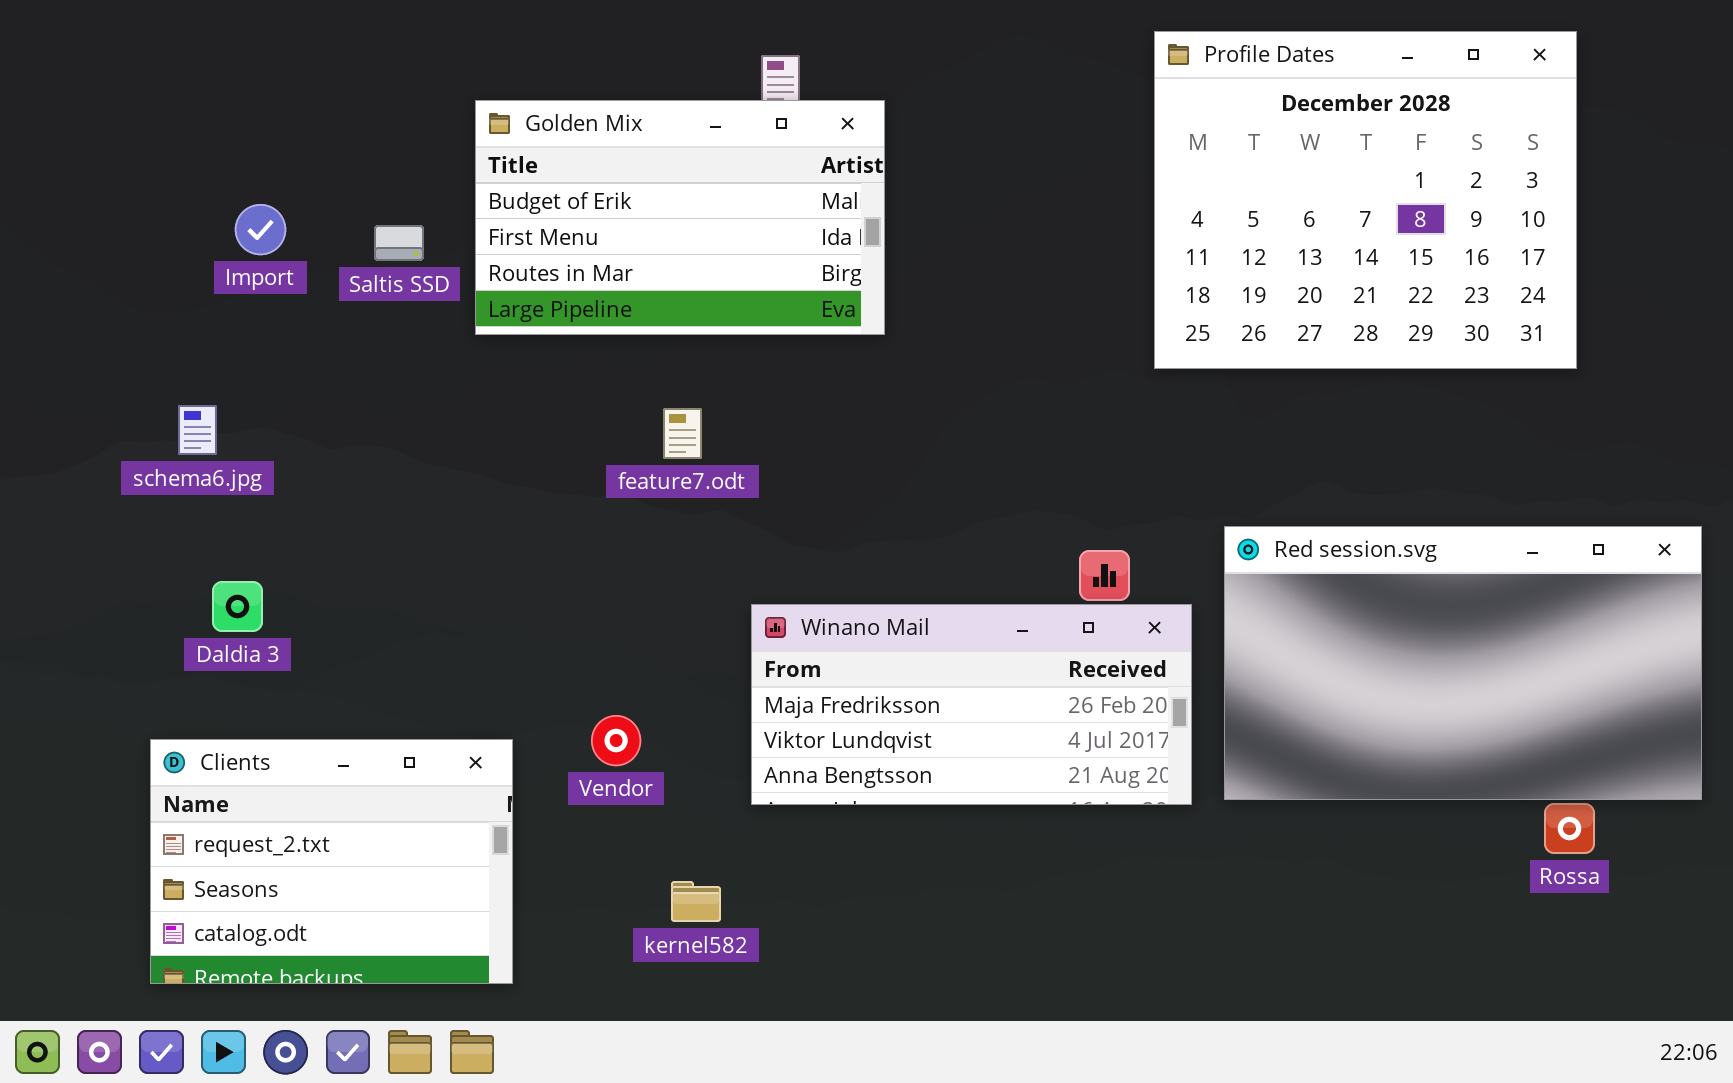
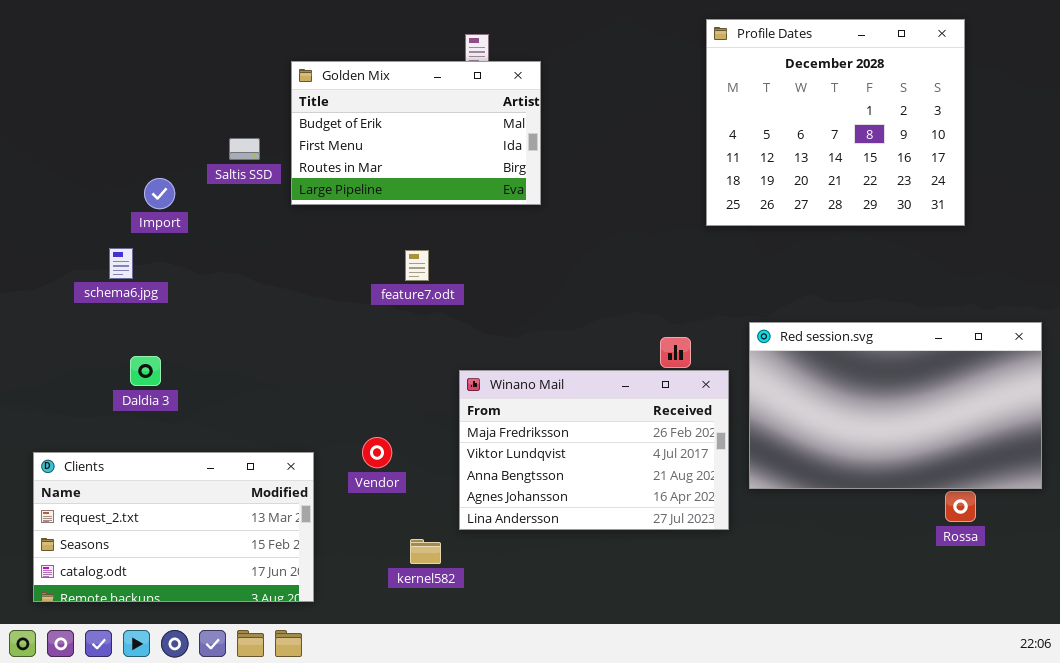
Import: [235,204,286,255] -> [144,178,175,209], moved
Winano Mail: [751,604,1192,805] -> [459,370,729,530], resized
Clients: [150,739,513,984] -> [33,452,314,602], resized

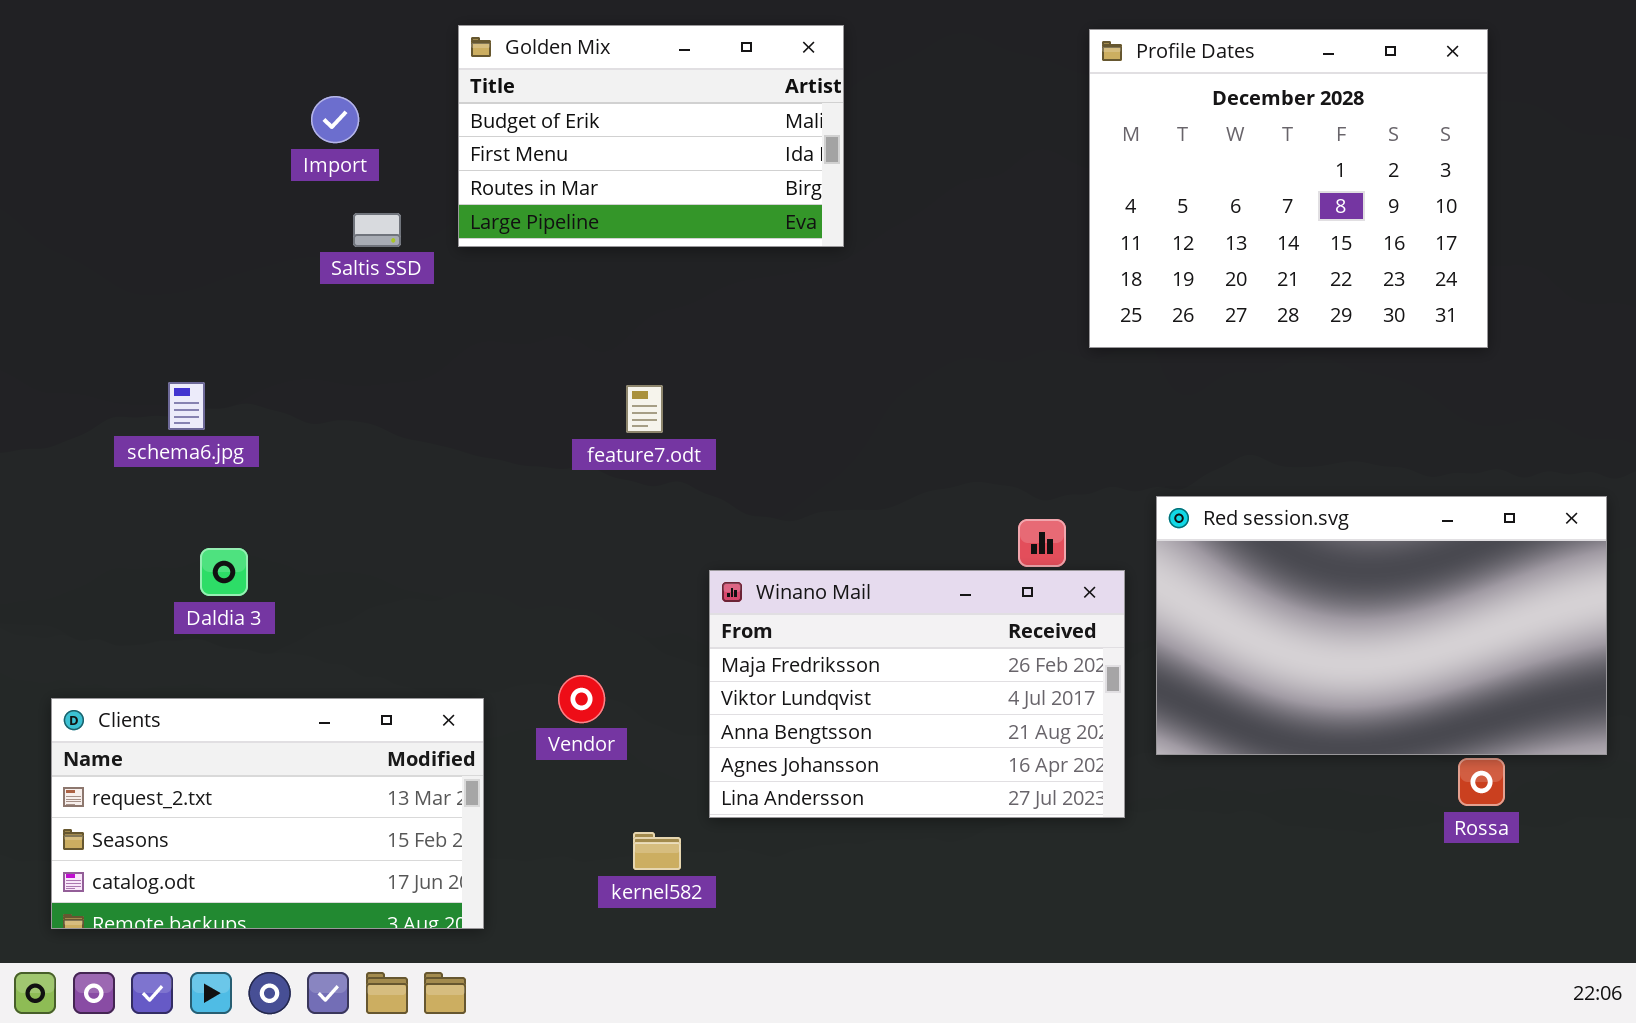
Golden Mix: [291,61,541,205] -> [458,25,844,247], moved
Import: [144,178,175,209] -> [311,96,359,143], moved

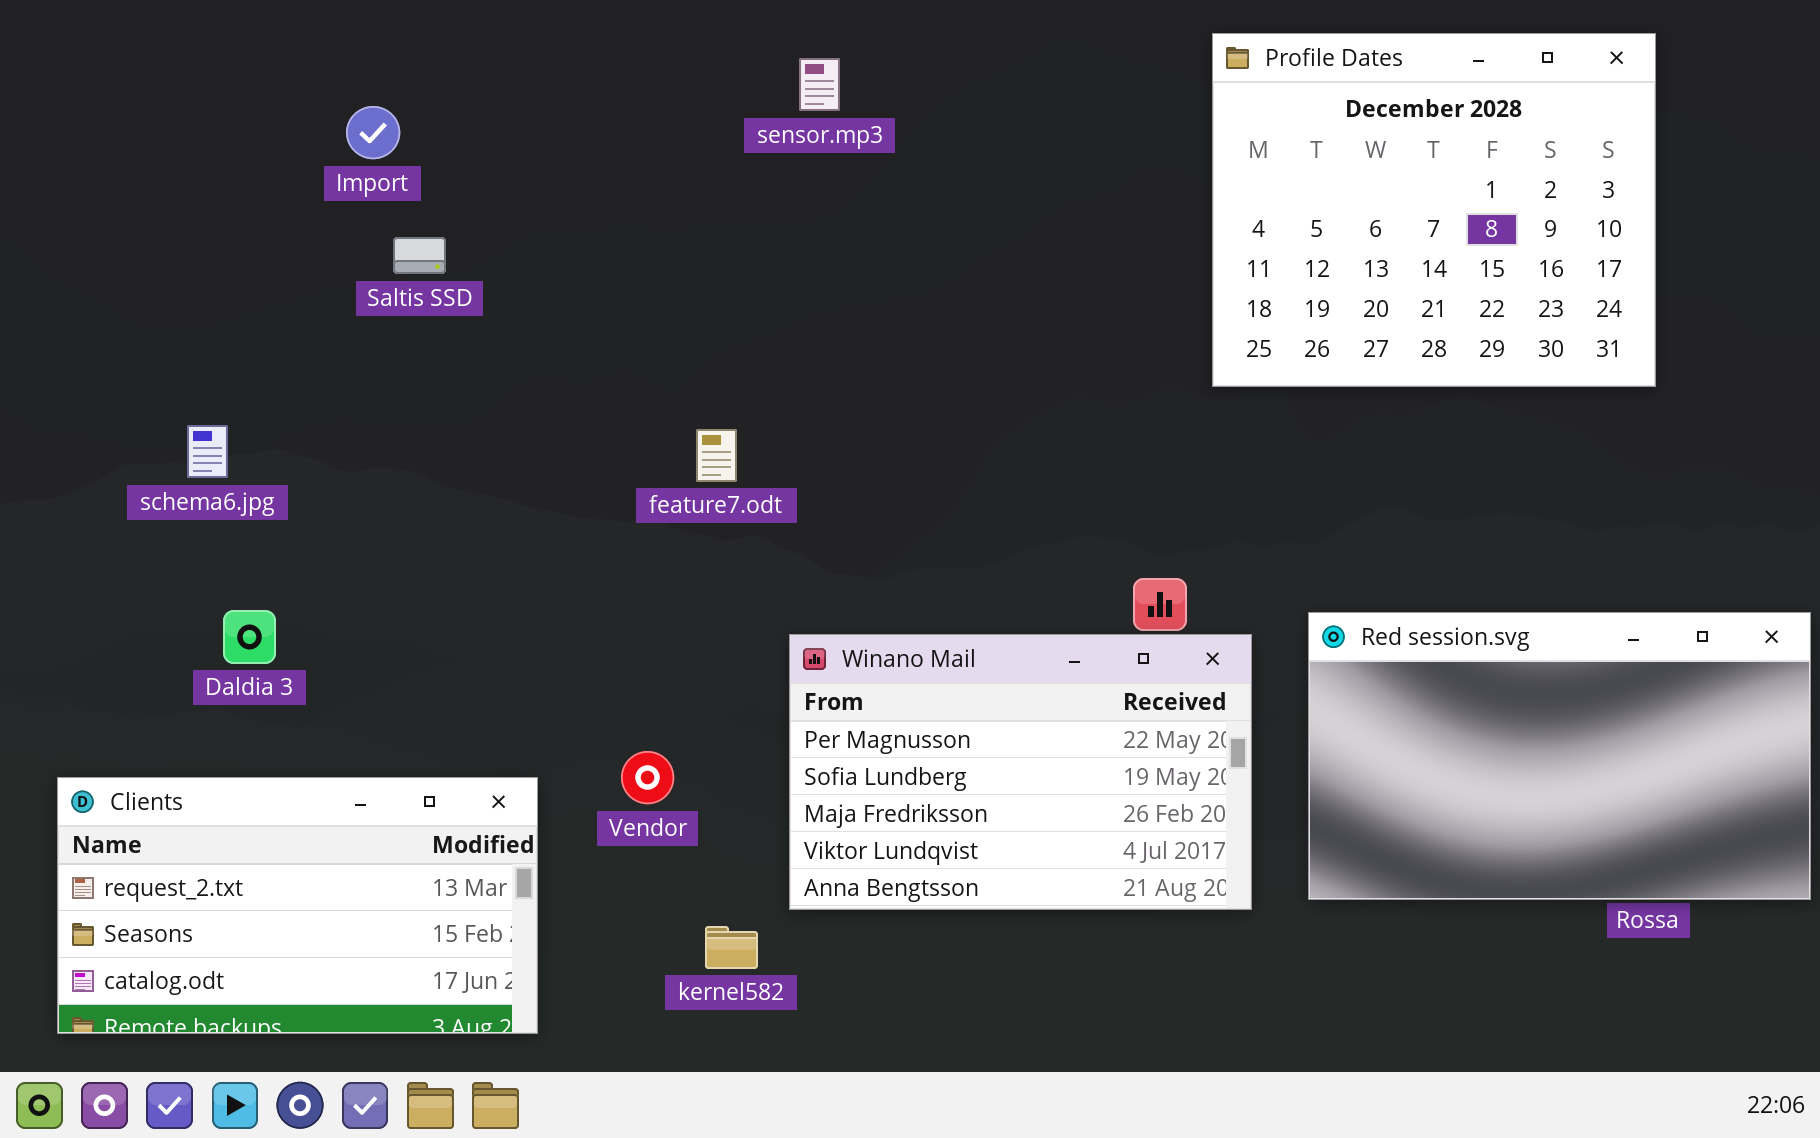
Golden Mix: [458,25,844,247] -> none, closed
Red session.svg: [1156,496,1607,755] -> [1308,612,1811,900], moved
Winano Mail: [709,570,1125,818] -> [789,634,1252,910], scrolled up 2 rows

